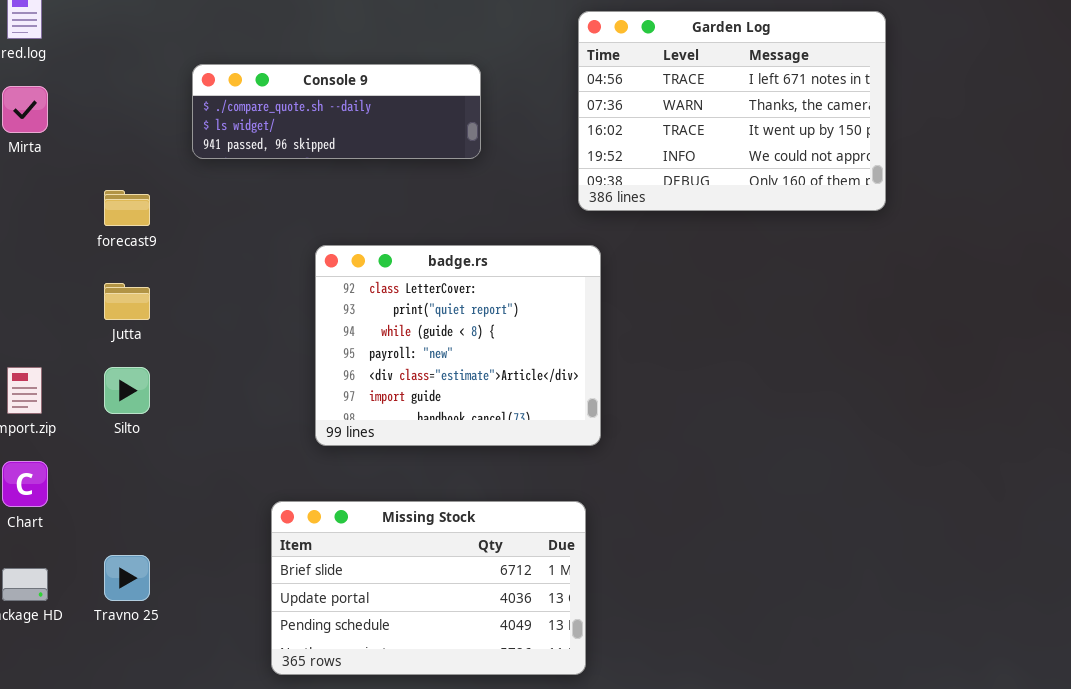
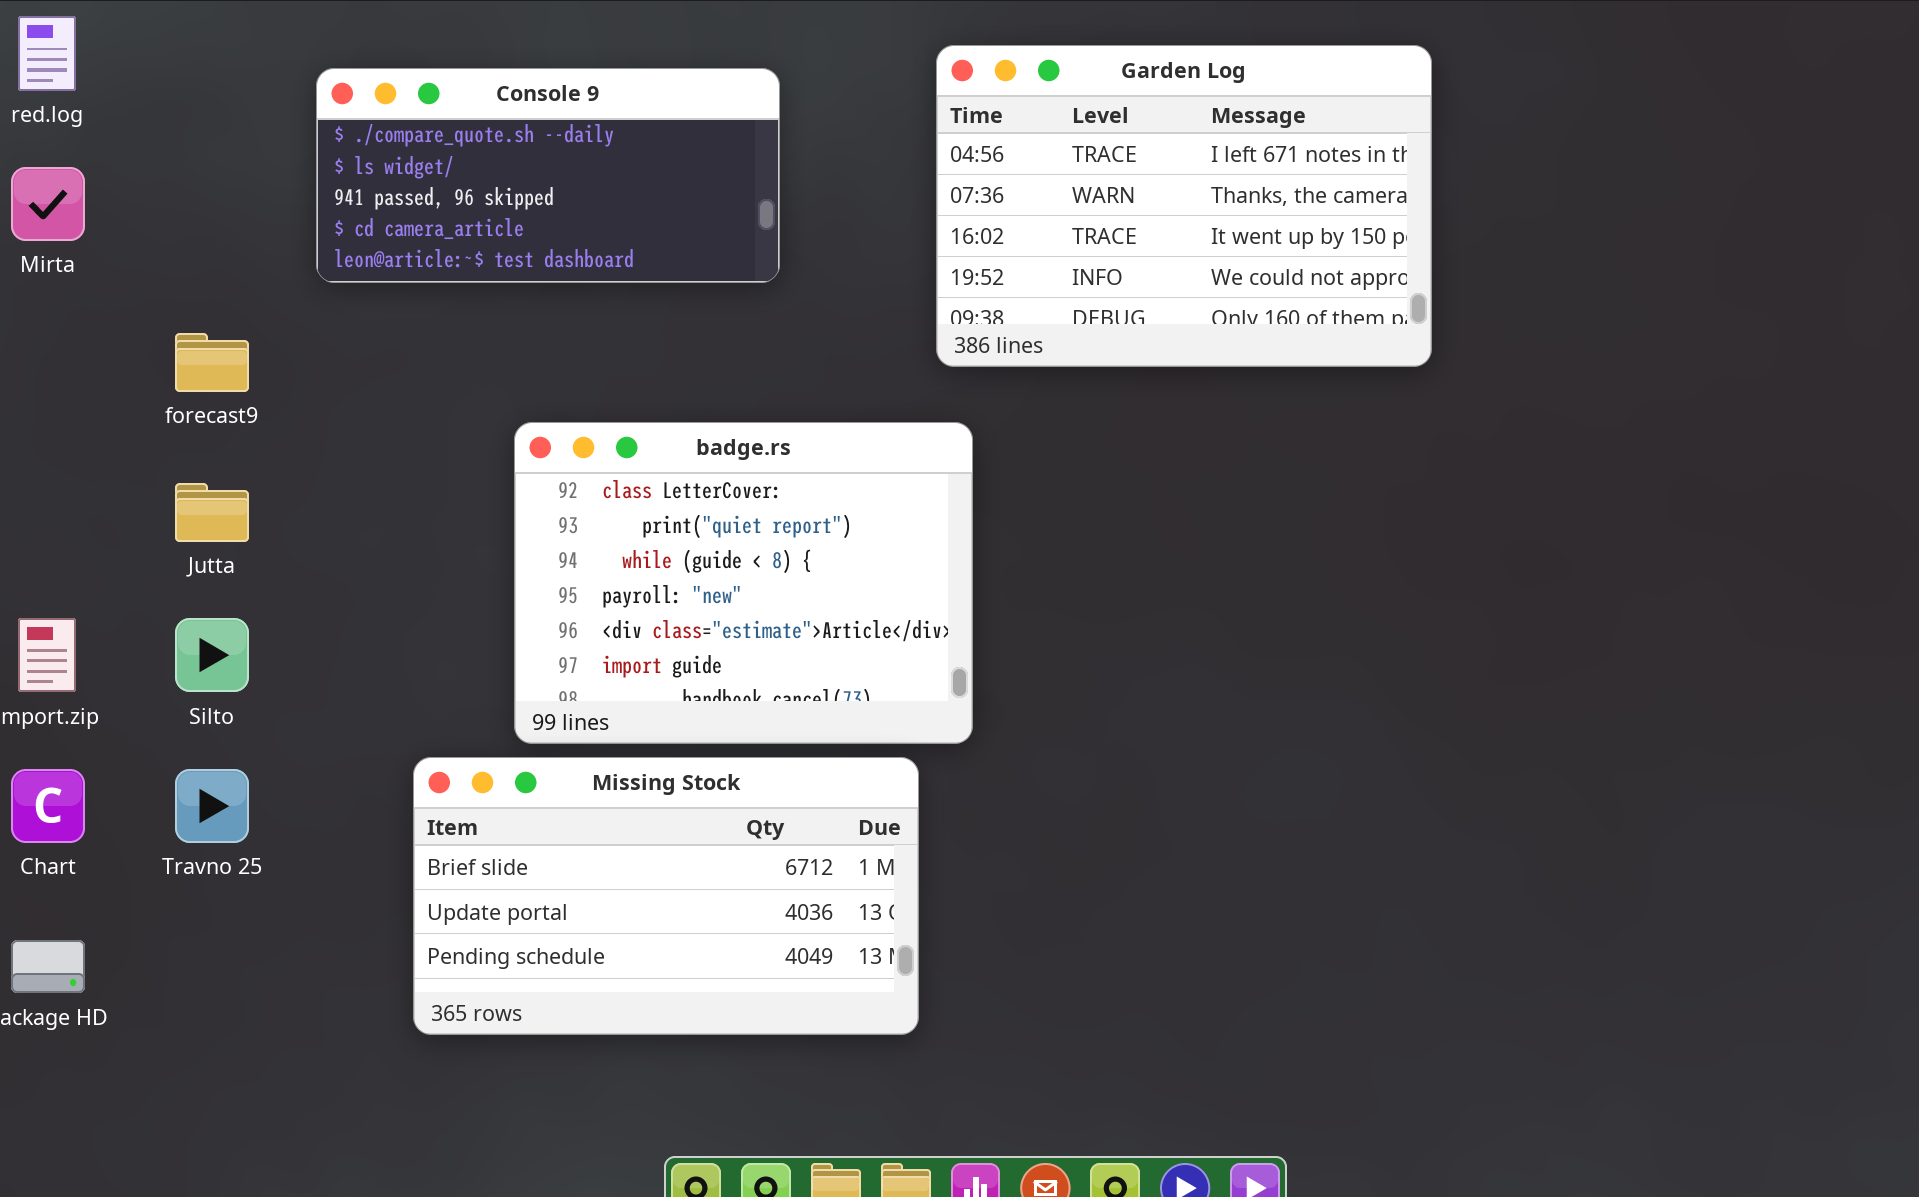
Console 9: [192,64,481,159] -> [316,68,780,283], resized
Missing Stock: [271,501,586,675] -> [413,757,919,1035], moved
Travno 25: [104,555,150,601] -> [175,769,249,843], moved

